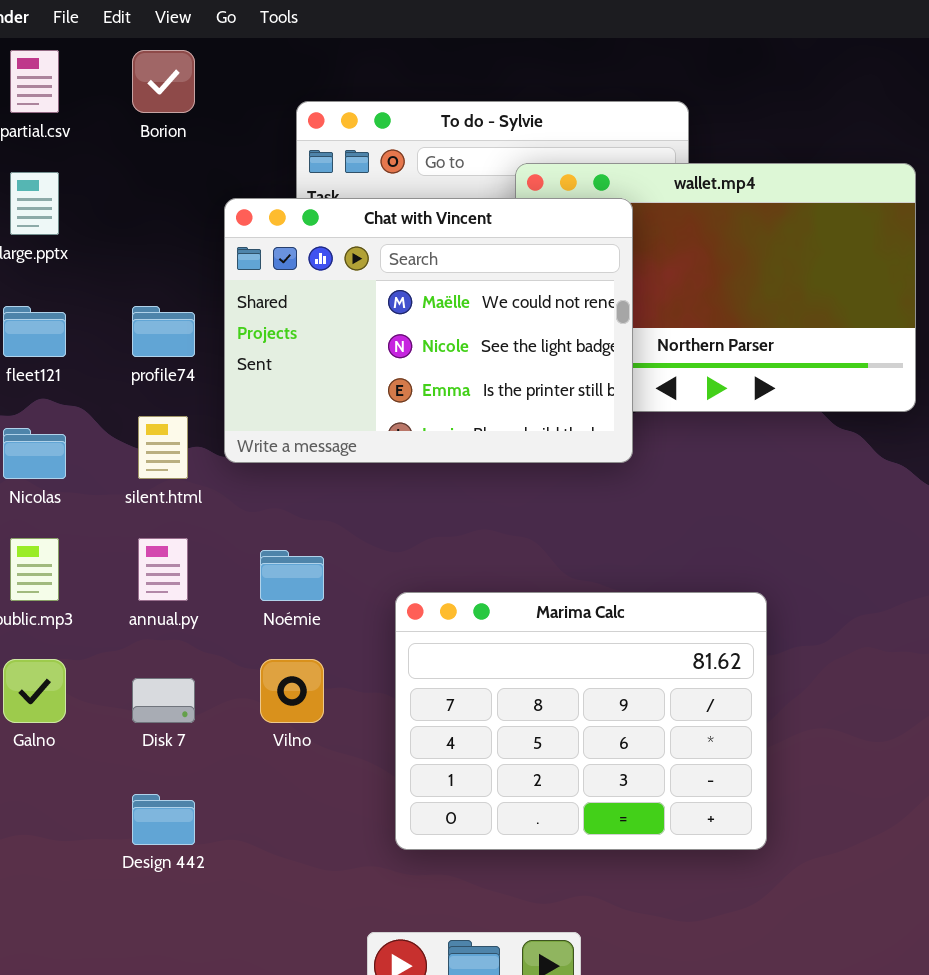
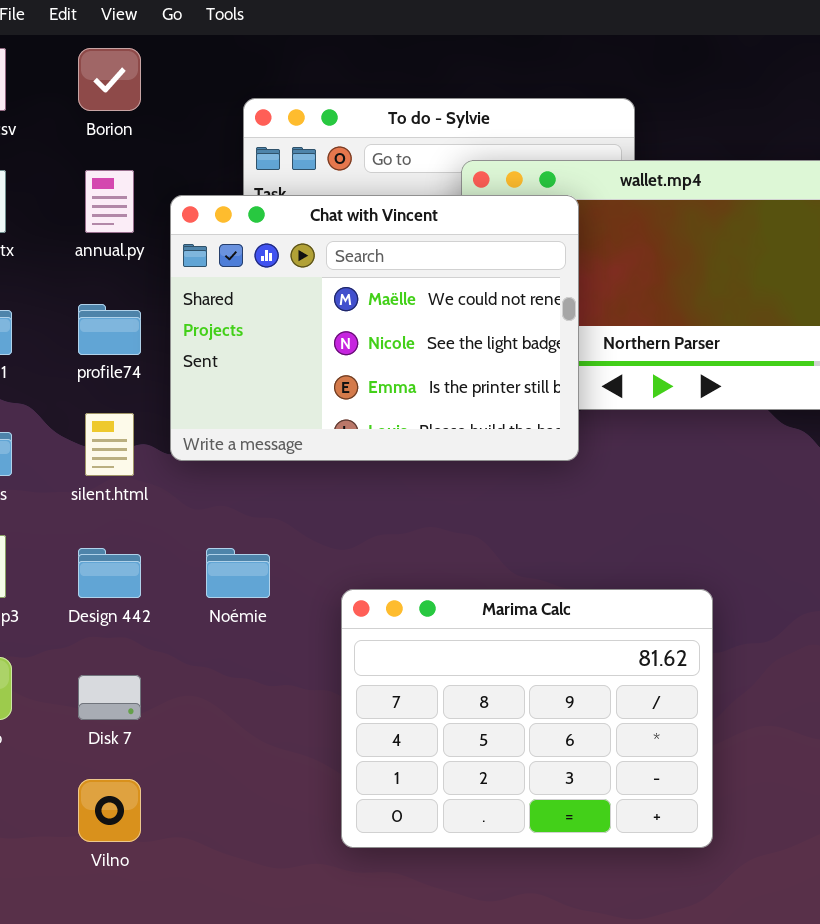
annual.py: [138,538,188,601] -> [85,170,134,233], moved
Vilno: [260,659,324,723] -> [78,779,141,842], moved
Design 442: [132,794,195,845] -> [78,548,141,598], moved

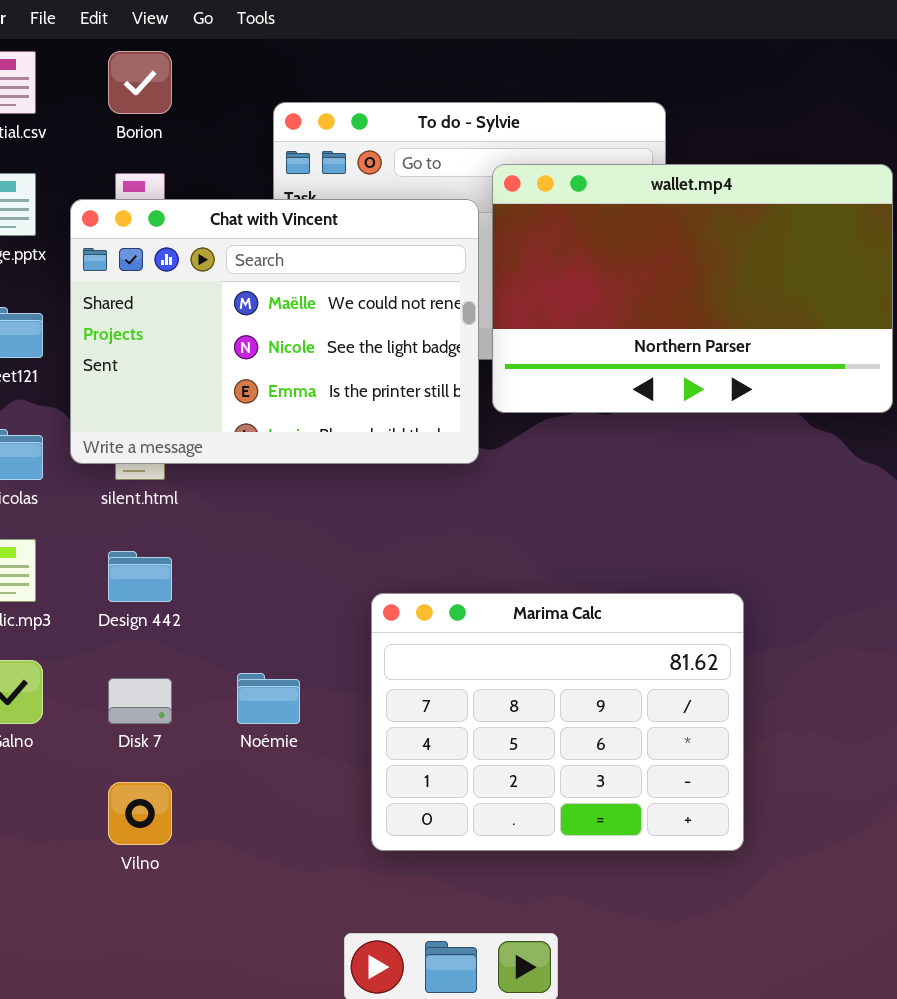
Chat with Vincent: [170,195,579,461] -> [70,199,479,464], moved
Noémie: [206,548,270,598] -> [237,673,300,724], moved

